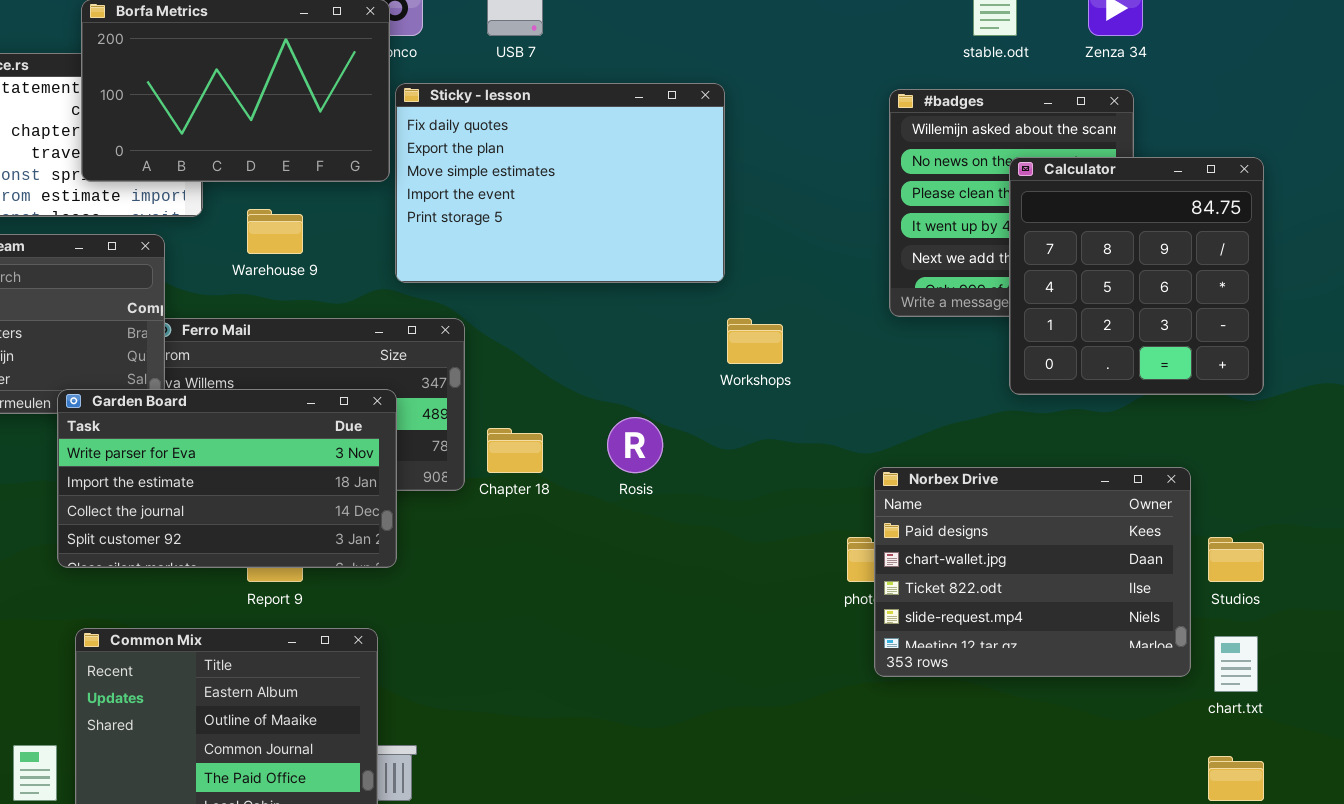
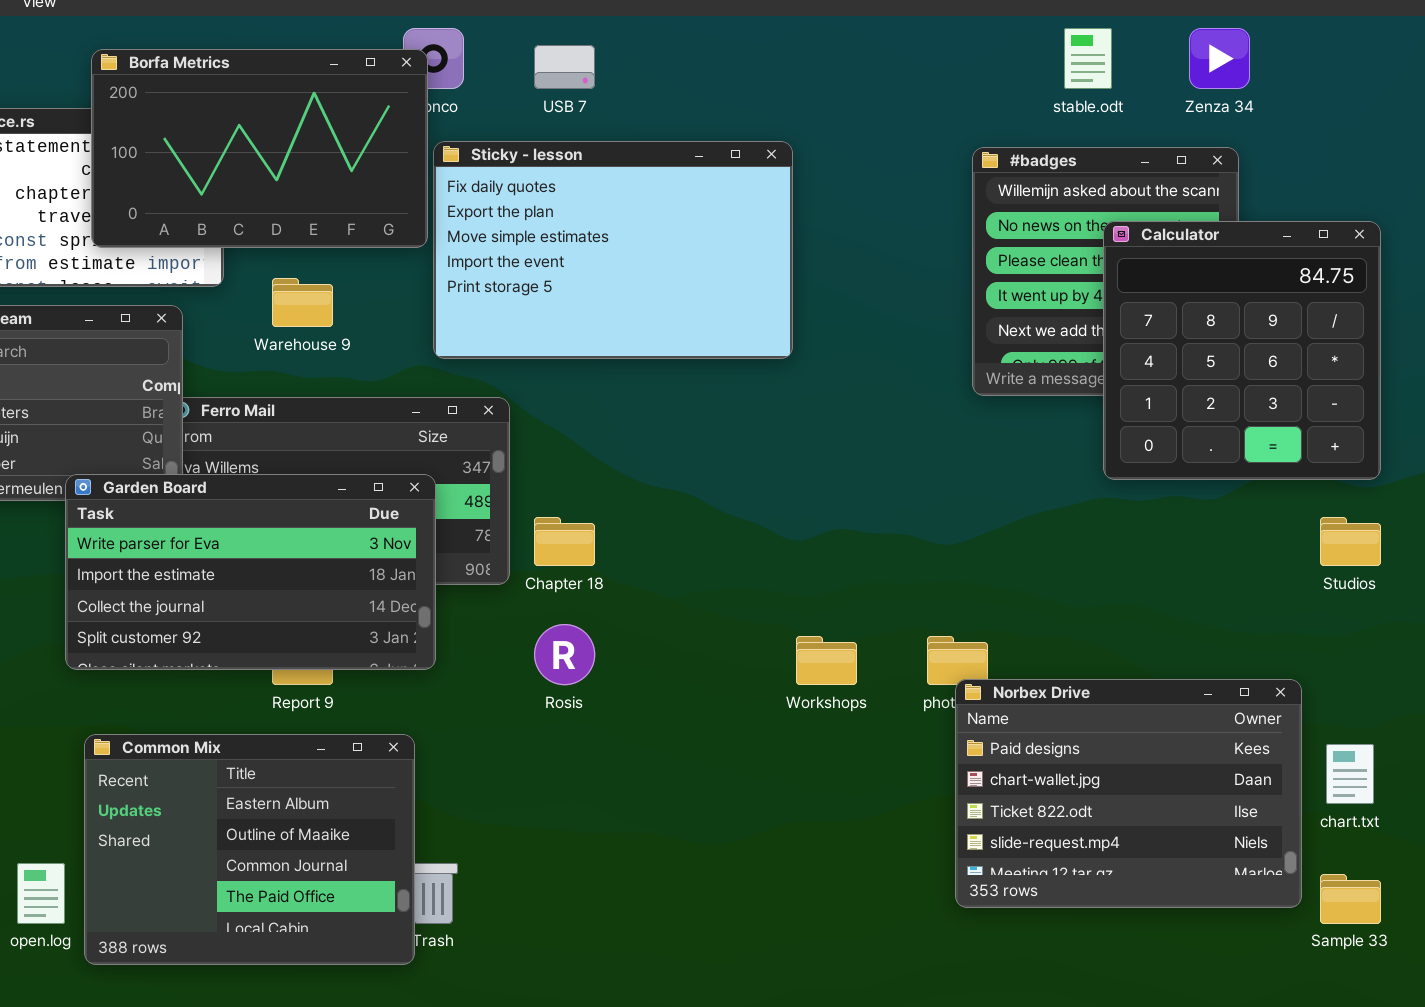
Workshops: [727,318,783,364] -> [796,636,857,685], moved
Rosis: [607,417,663,473] -> [534,624,595,685], moved
Norbex Drive: [874,467,1191,677] -> [955,679,1302,908], moved
Studios: [1208,537,1264,582] -> [1320,517,1381,566], moved

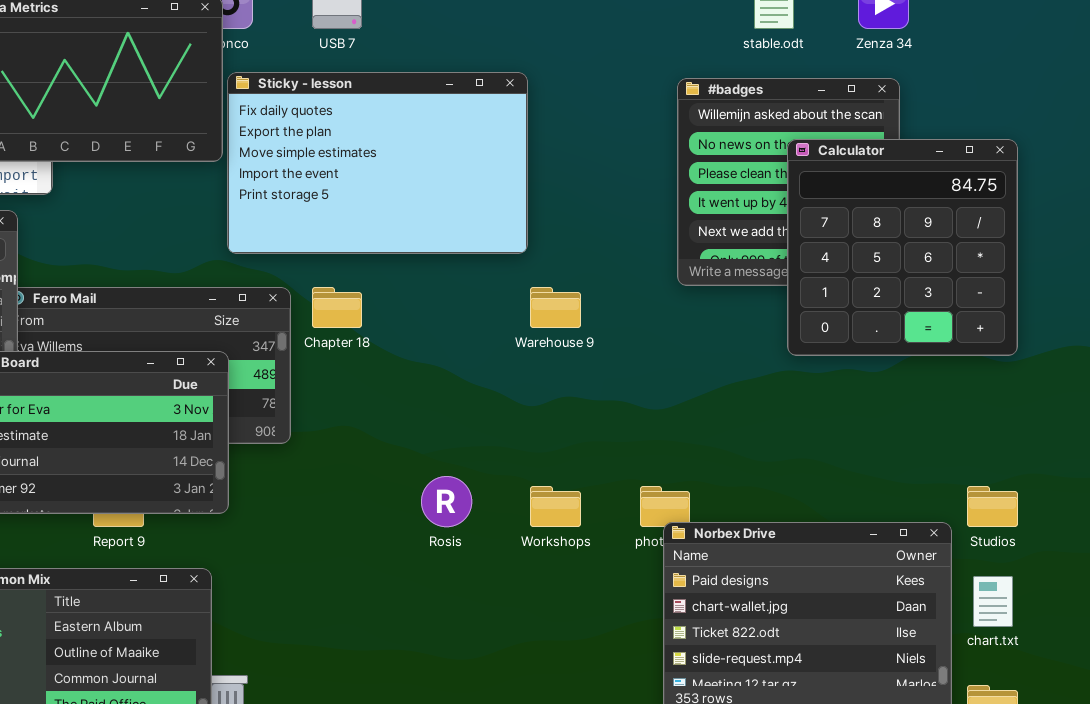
Warehouse 9: [272,278,333,327] -> [530,287,581,328], moved
Chapter 18: [534,517,595,566] -> [312,287,362,328], moved
Studios: [1320,517,1381,566] -> [967,486,1018,527], moved
Rosis: [534,624,595,685] -> [421,476,472,527], moved

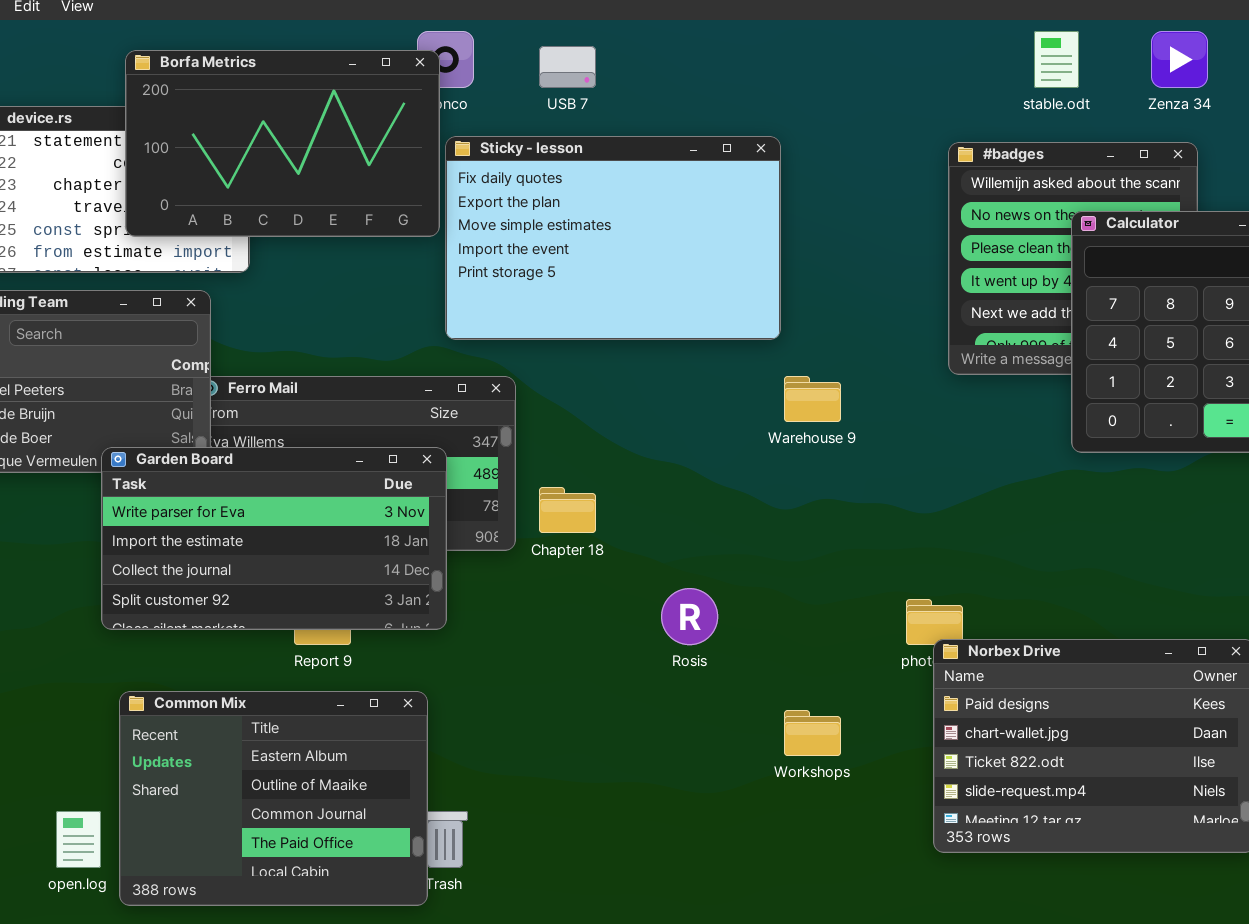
Chapter 18: [312,287,362,328] -> [539,487,596,533], moved
Workshops: [530,486,581,527] -> [784,710,841,756], moved

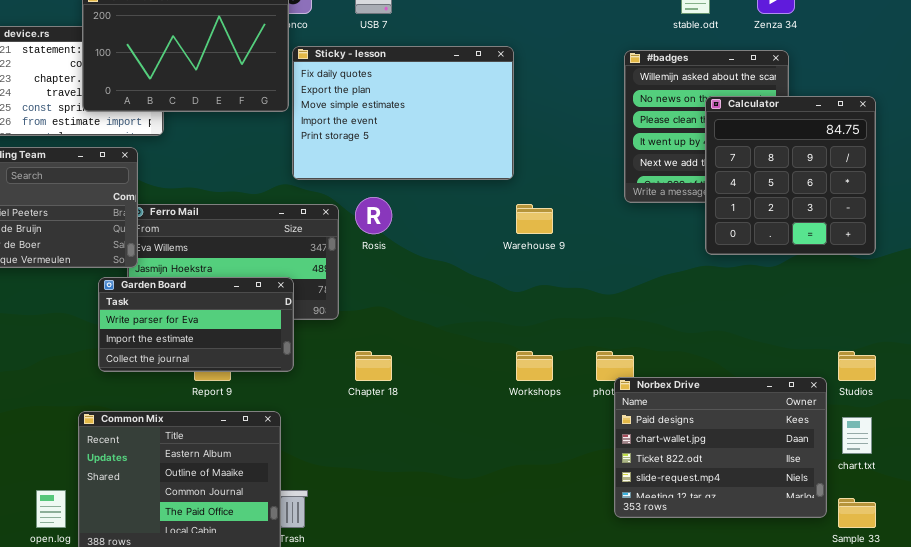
Garden Board: [101,447,447,630] -> [98,277,294,372], resized
Chapter 18: [539,487,596,533] -> [355,351,392,381], moved
Rosis: [661,588,718,645] -> [355,197,392,234], moved
Workshops: [784,710,841,756] -> [516,351,553,381], moved

